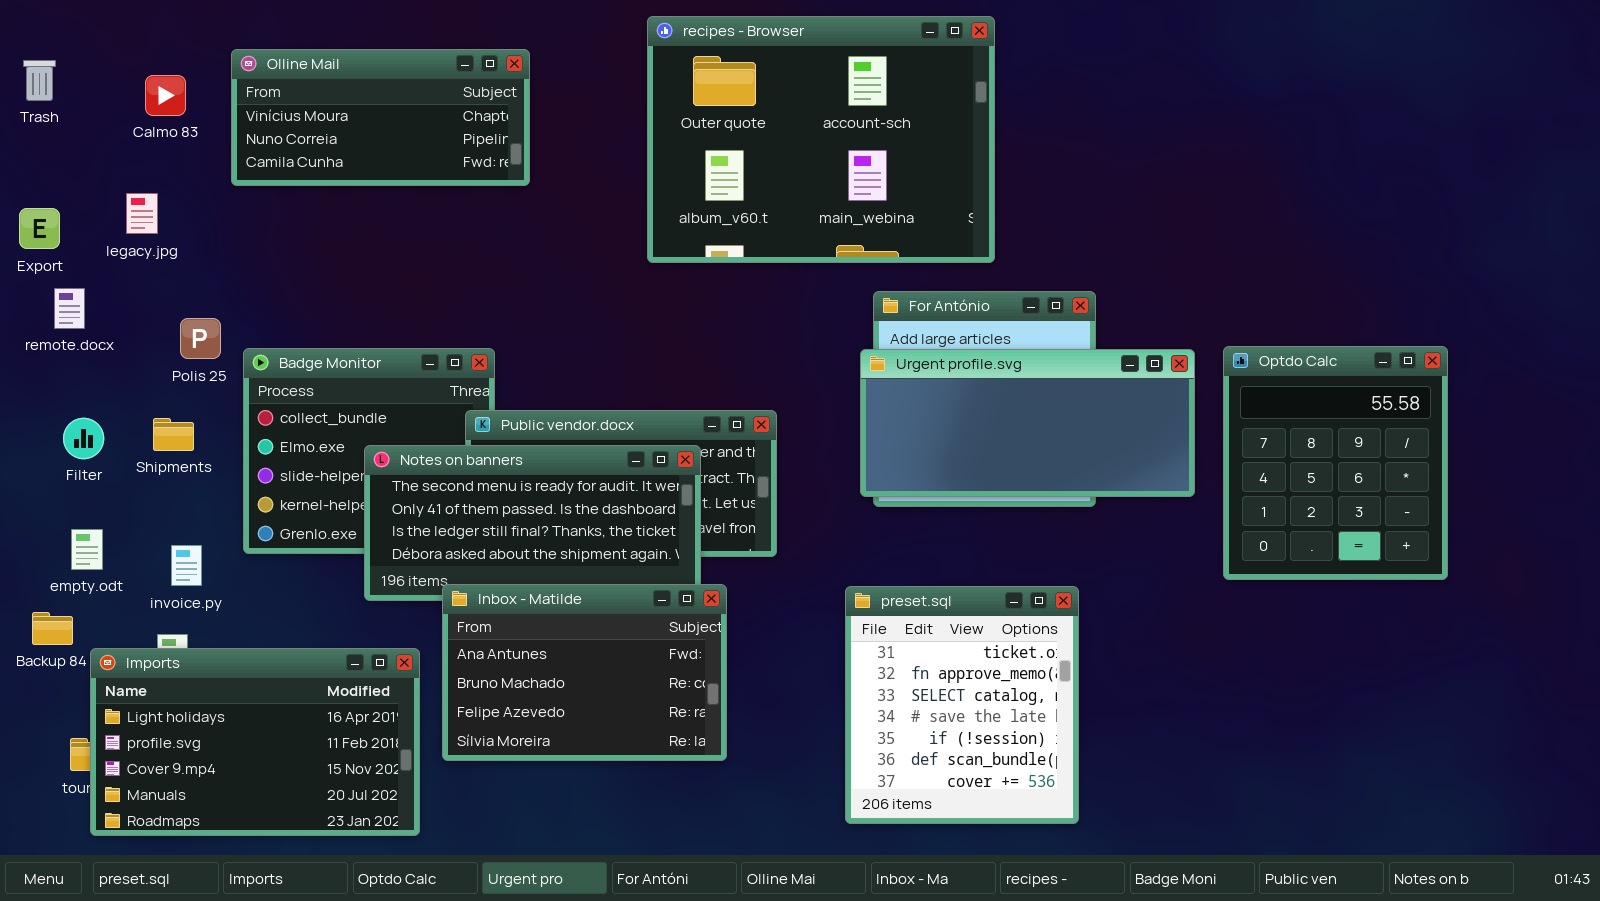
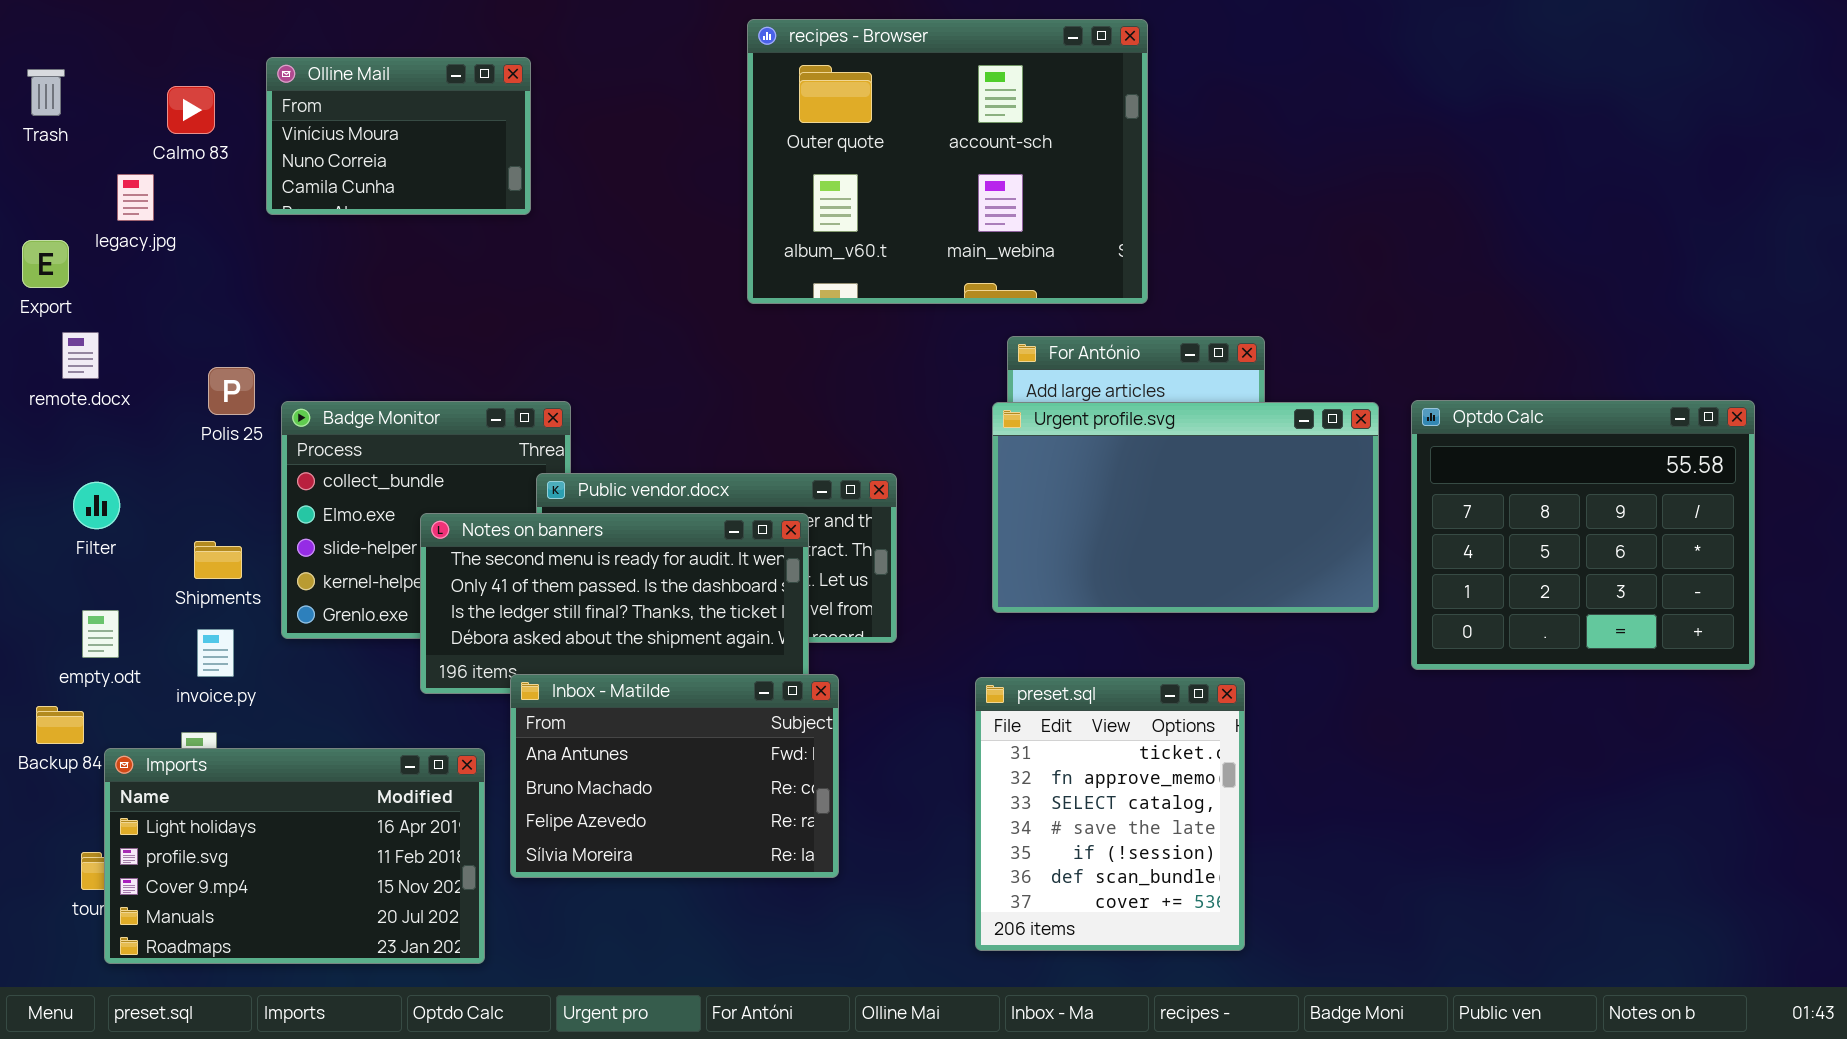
Olline Mail: [231,49,530,186] -> [266,57,531,215], resized
legacy.jpg: [126,193,158,234] -> [117,174,154,221], moved
Optdo Calc: [1223,346,1448,580] -> [1411,400,1755,670], resized
Urgent profile.svg: [860,349,1195,497] -> [992,402,1379,613], resized
Shipments: [153,418,194,451] -> [194,541,242,579], moved

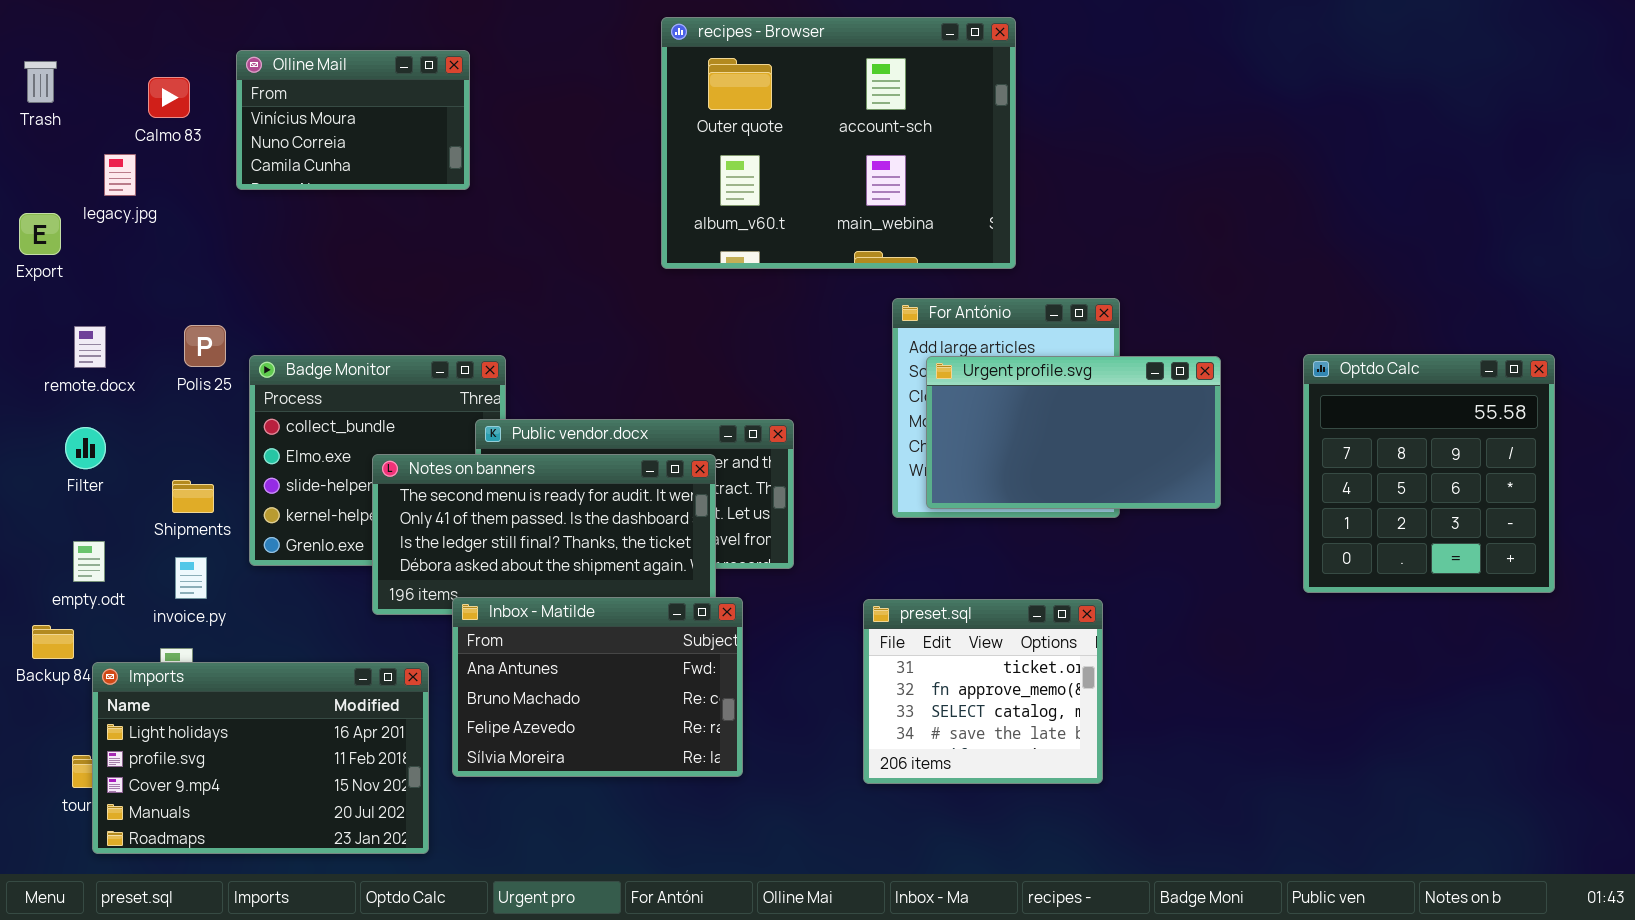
remote.docx: [62,332,99,379] -> [74,326,106,368], moved
Optdo Calc: [1411,400,1755,670] -> [1303,354,1555,593], resized
Urgent profile.svg: [992,402,1379,613] -> [926,356,1221,509], resized
preset.sql: [975,677,1245,951] -> [863,599,1103,784], resized

